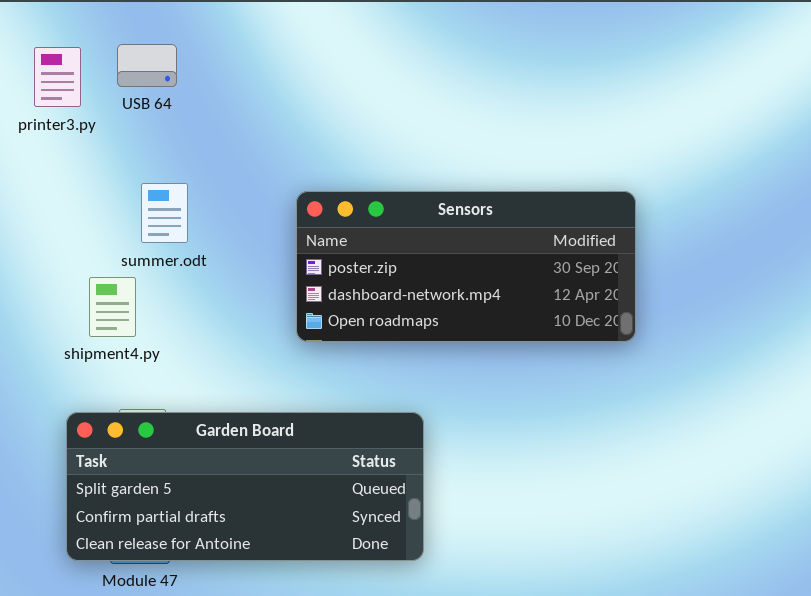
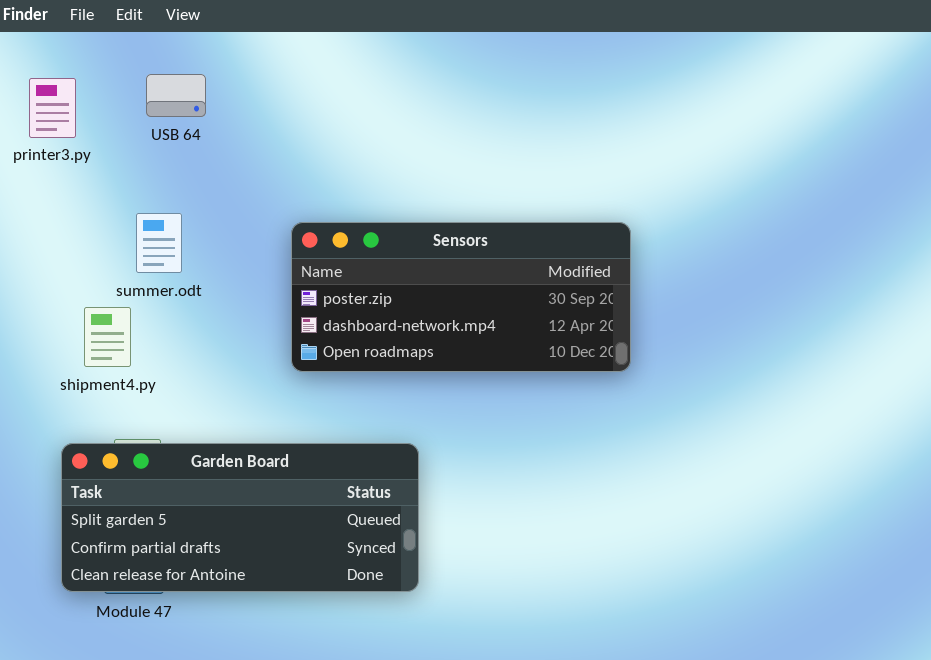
USB 64: [117,44,177,87] -> [146,74,206,117], moved

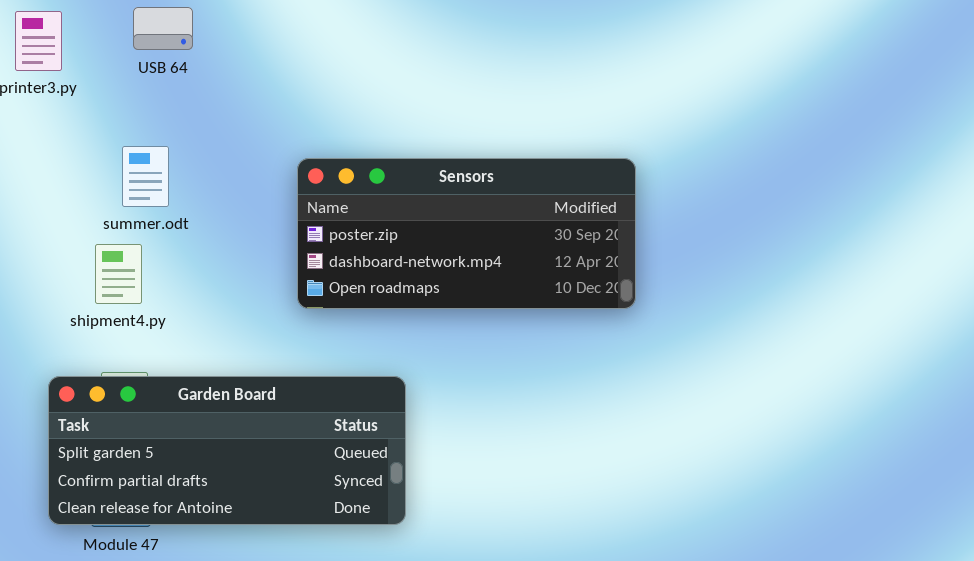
Sensors: [291,222,631,372] -> [297,158,636,309], moved
shipment4.py: [84,307,131,367] -> [95,244,142,304], moved

